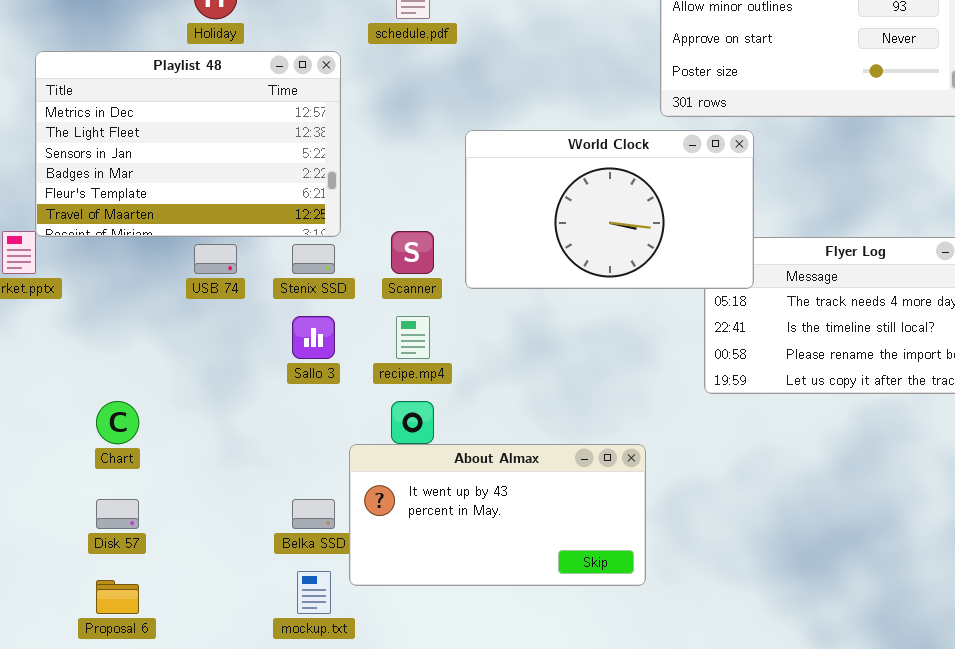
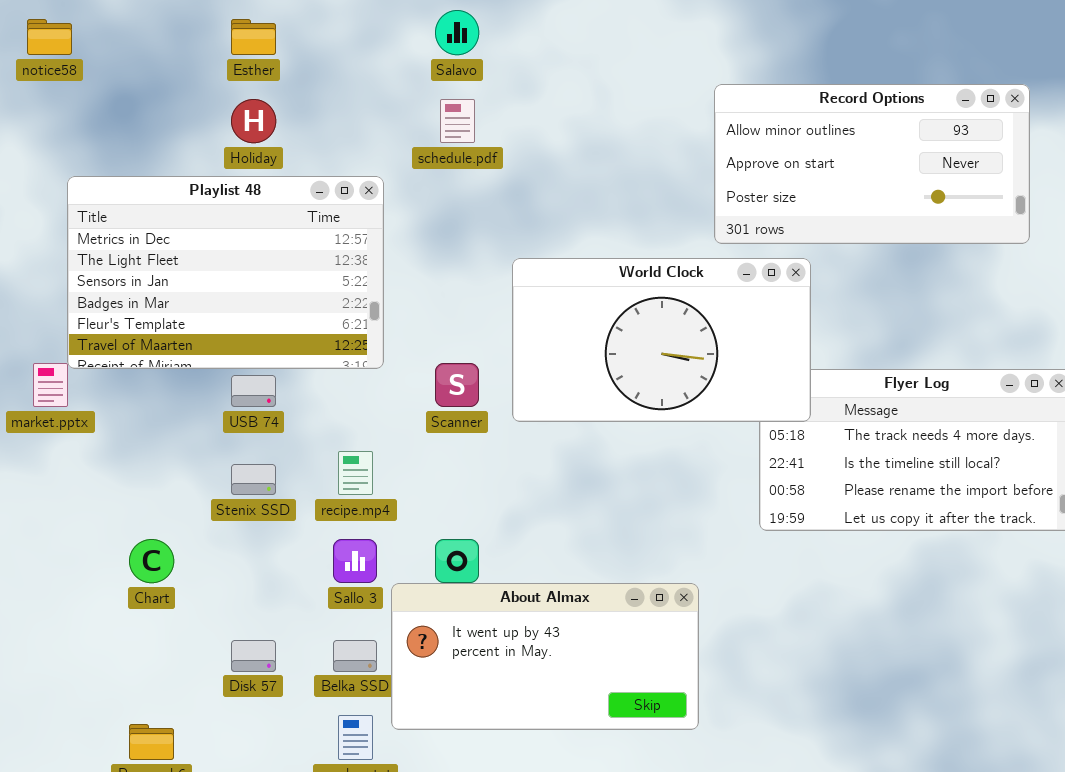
Stenix SSD: [292,244,335,274] -> [231,464,276,495], moved
Sallo 3: [292,316,335,359] -> [333,539,377,583], moved
recipe.mp4: [396,316,430,359] -> [338,451,373,495], moved
Disk 57: [96,499,139,529] -> [231,640,276,672], moved

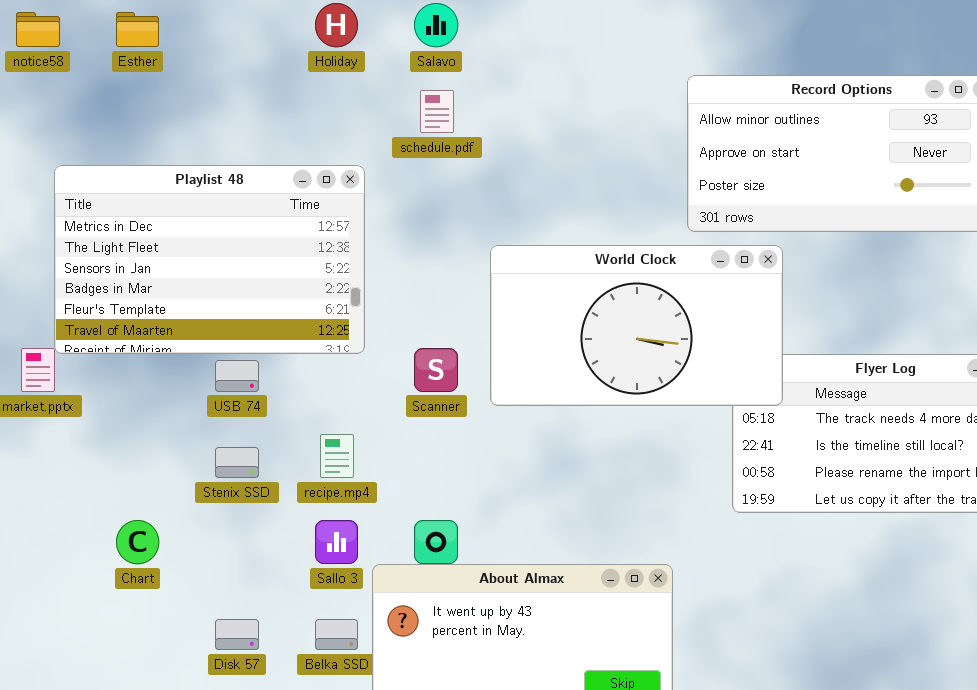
Esther: [231,19,276,55] -> [116,12,159,47], moved
Holiday: [231,99,276,143] -> [315,3,358,47], moved

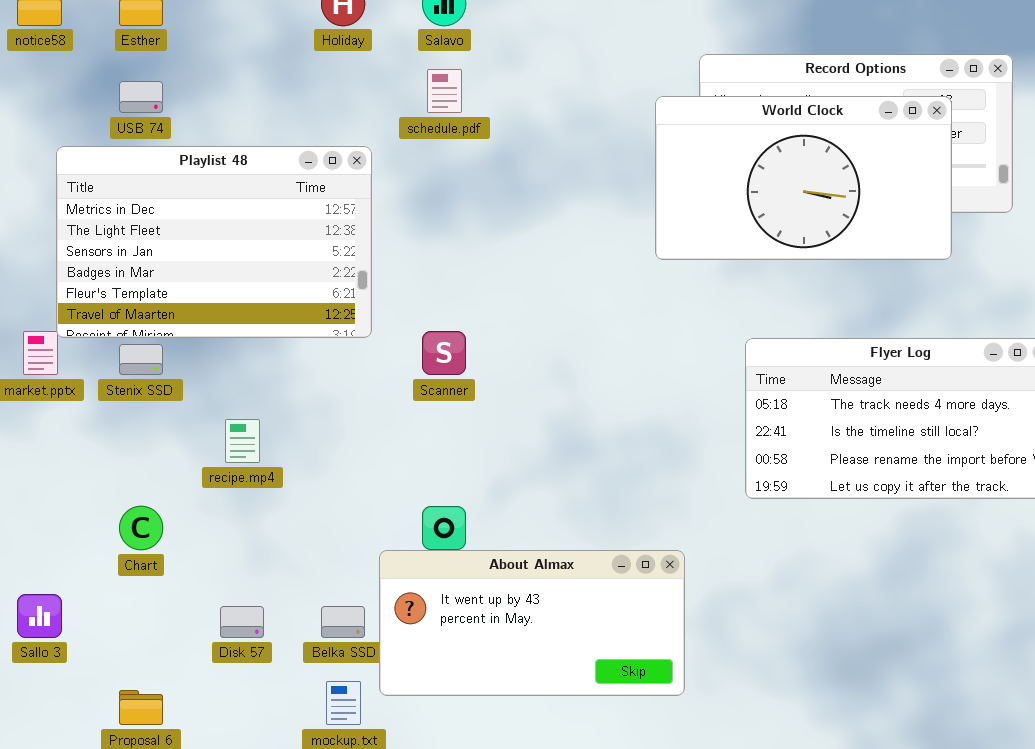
World Clock: [490,245,783,406] -> [655,96,952,260], moved
USB 74: [215,360,259,392] -> [119,81,163,113], moved
recipe.mp4: [320,434,354,478] -> [225,419,260,463], moved
Stenix SSD: [215,447,259,478] -> [119,344,163,375], moved
Sallo 3: [315,520,358,564] -> [17,594,62,638], moved

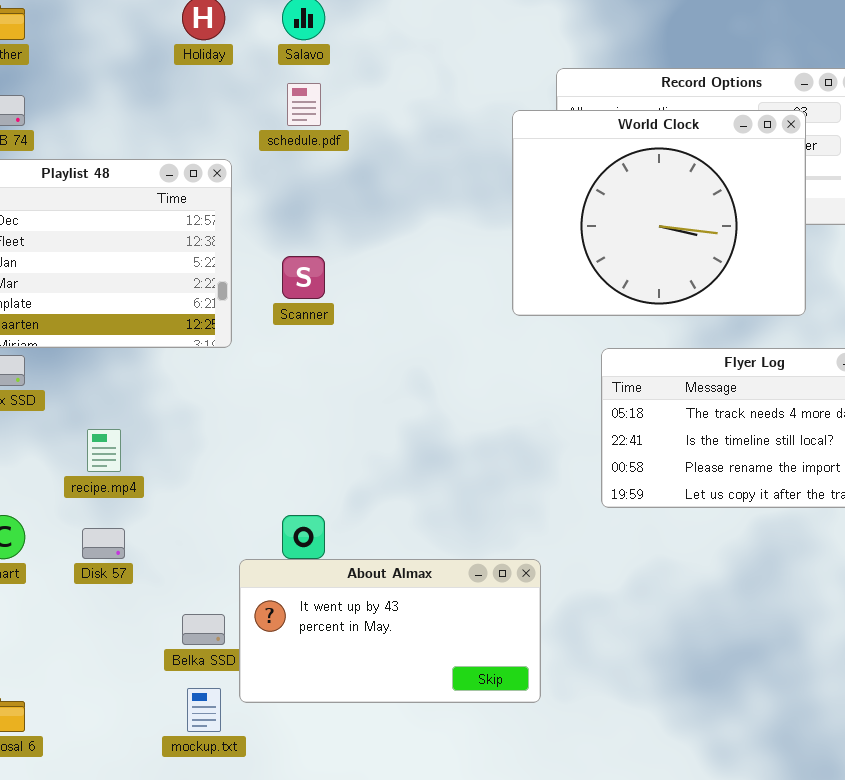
World Clock: [655,96,952,260] -> [512,110,806,316], resized
Scanner: [422,331,466,375] -> [282,256,325,299], moved
Disk 57: [220,606,264,638] -> [82,528,125,559], moved

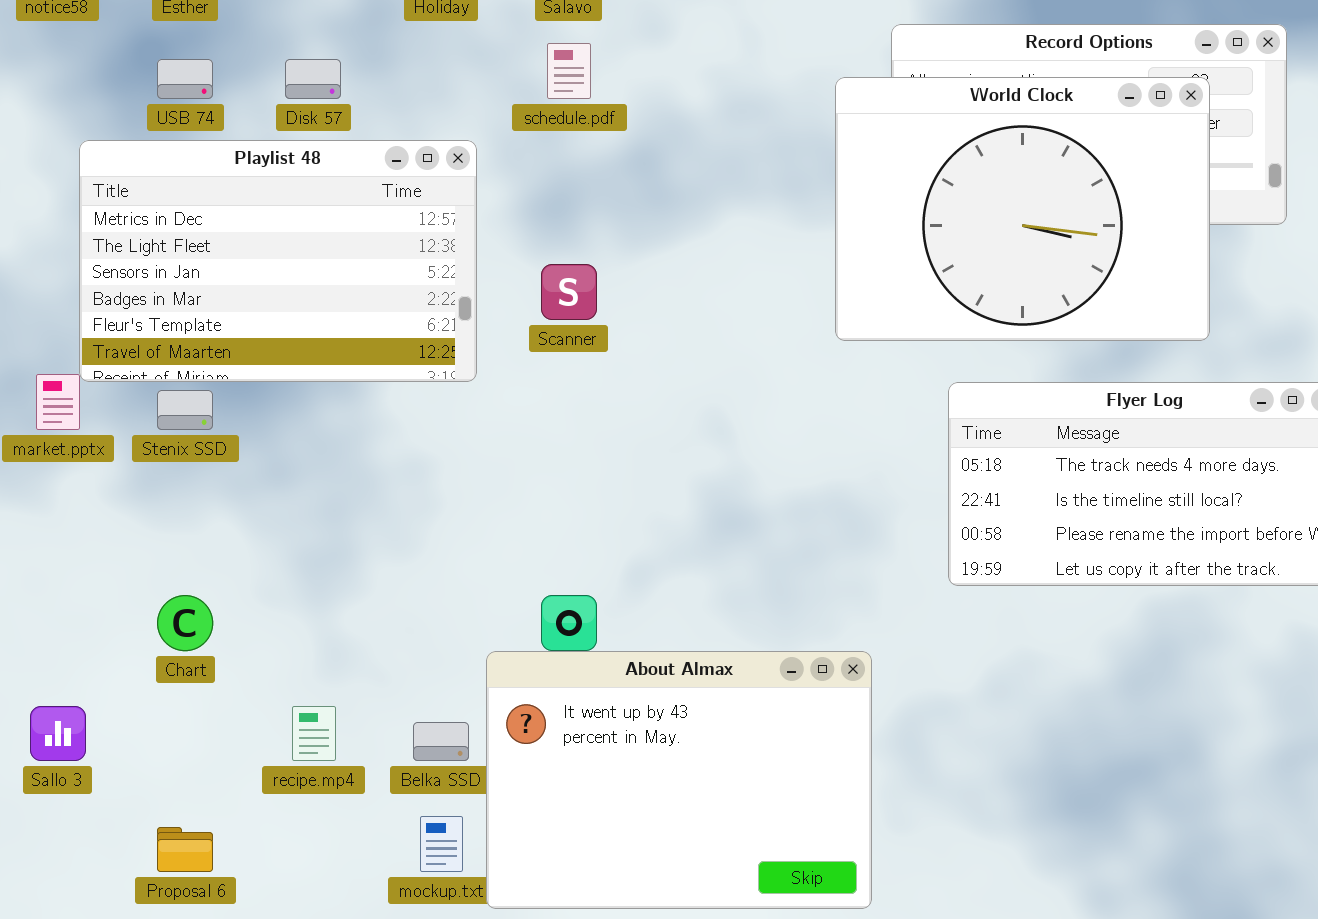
recipe.mp4: [87,429,121,472] -> [292,706,336,761], moved
Disk 57: [82,528,125,559] -> [285,59,341,99], moved
About Almax: [239,559,541,703] -> [486,651,872,909], resized

